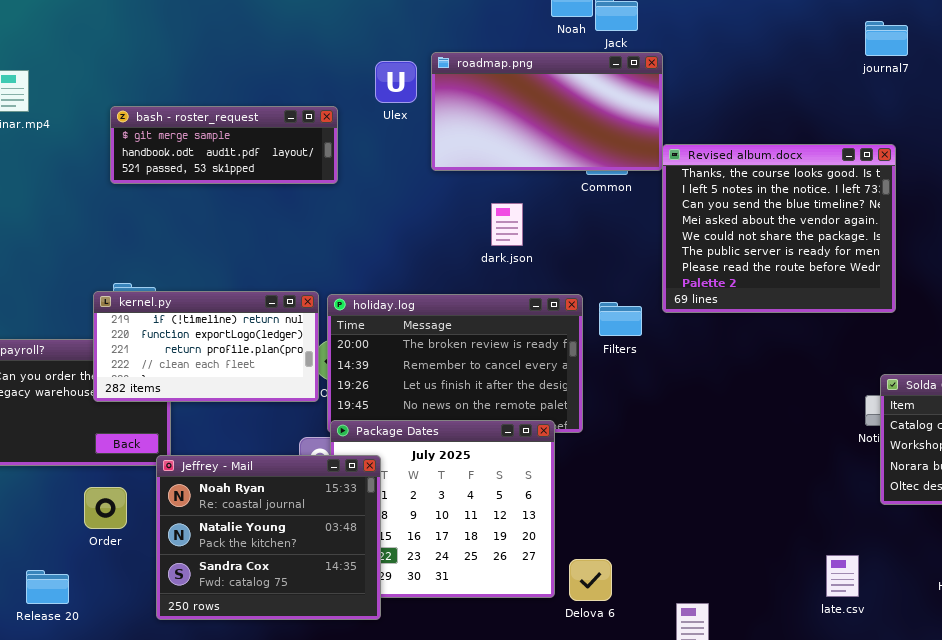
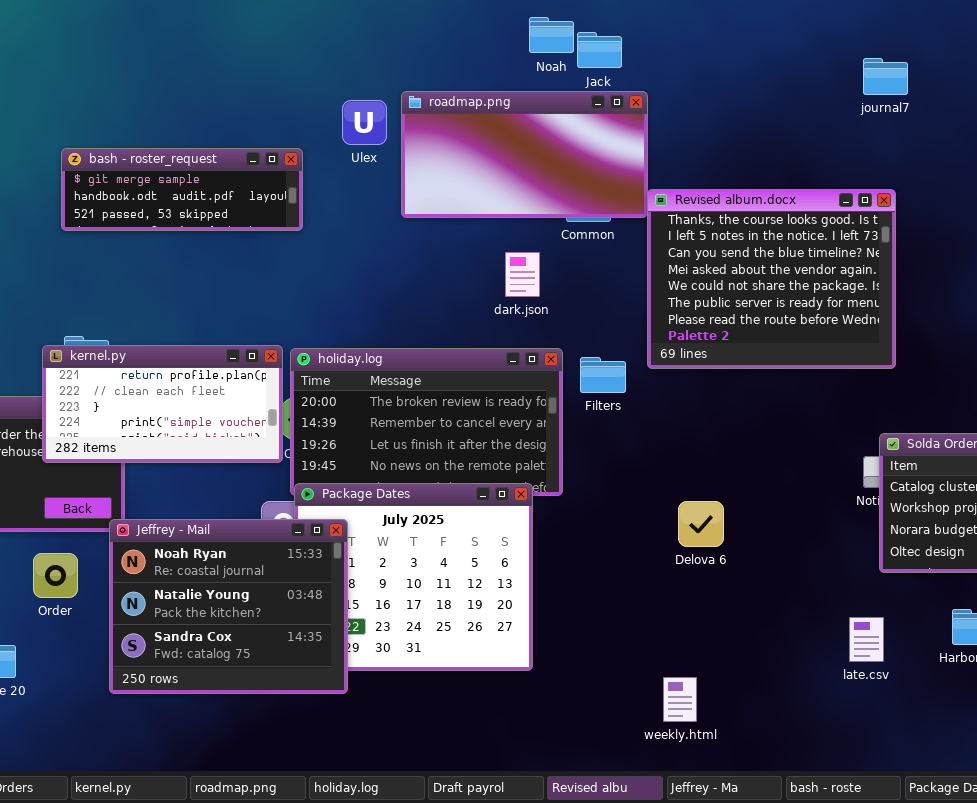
dark.json: [491,203,523,246] -> [505,252,540,297], moved
kernel.py: [93,291,319,402] -> [42,345,283,463], scrolled down 2 rows
late.csv: [826,555,859,597] -> [849,617,884,662], moved
Delova 6: [569,559,612,601] -> [678,501,724,547], moved

